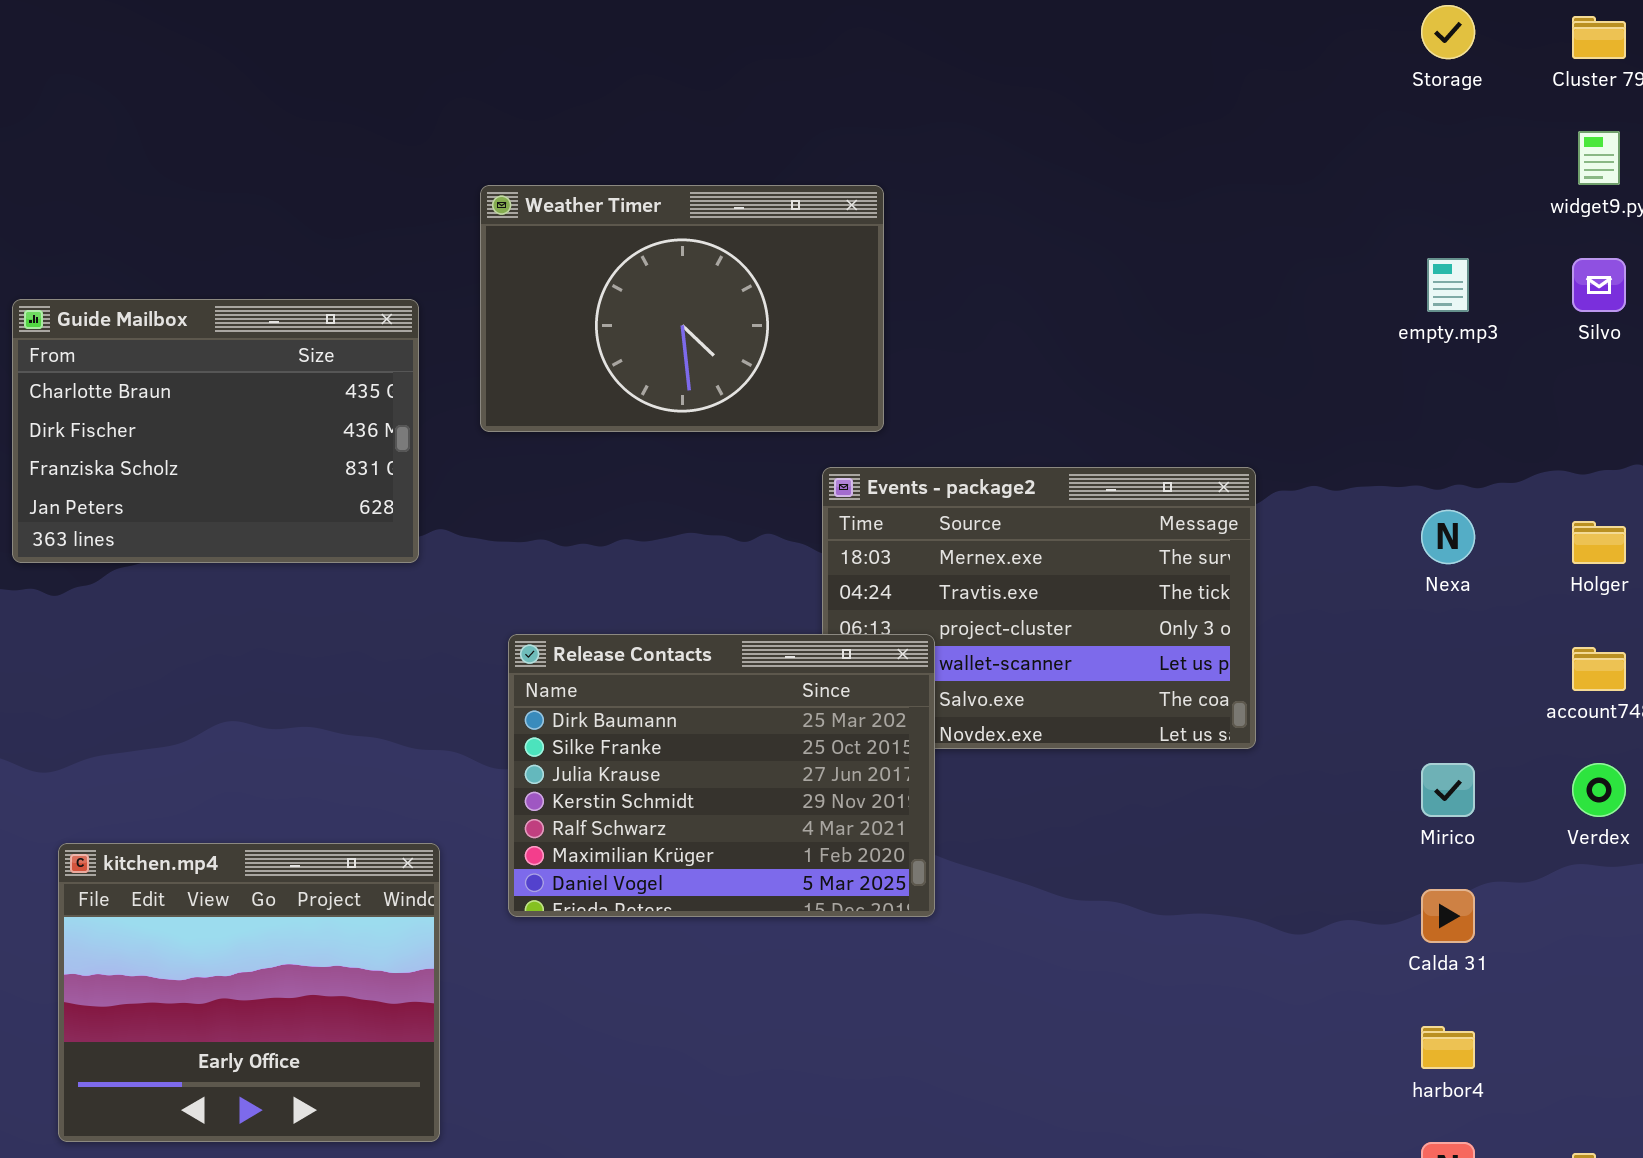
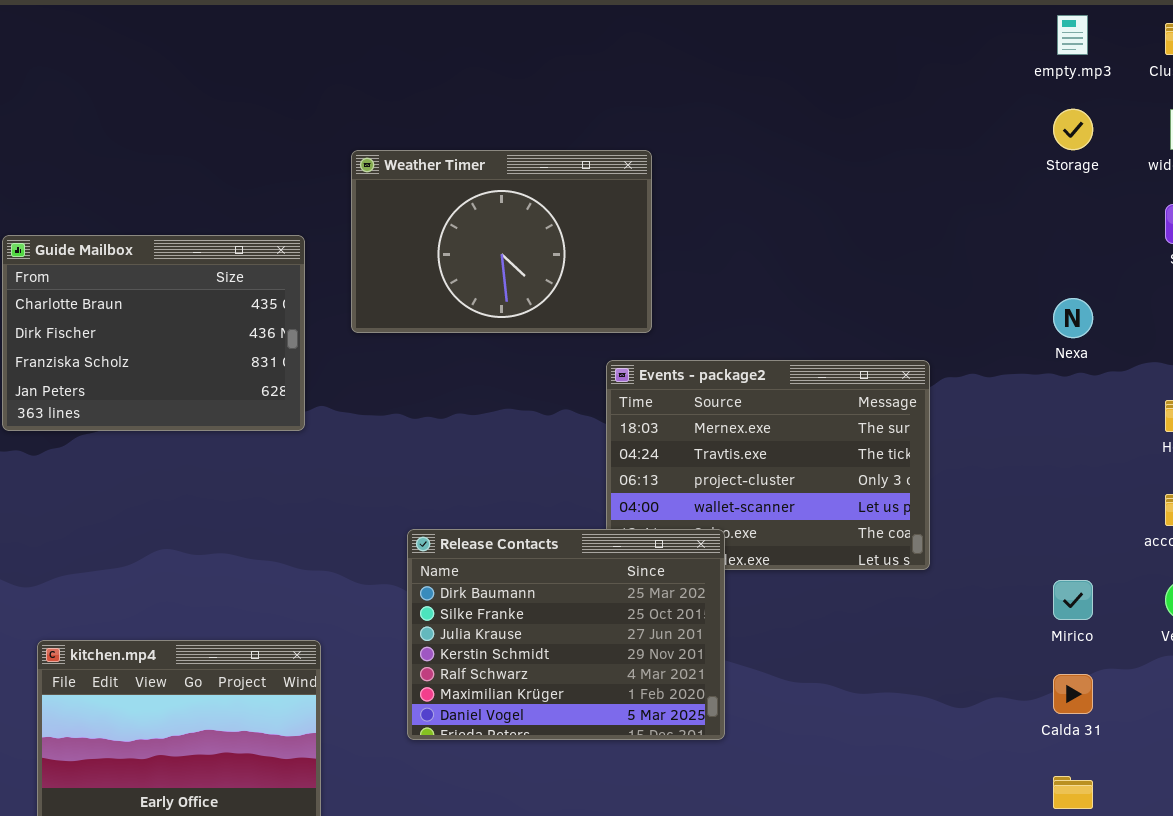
Storage: [1421,5,1475,59] -> [1053,109,1093,150], moved
empty.mp3: [1427,258,1469,312] -> [1057,15,1088,55], moved
Nexa: [1421,510,1475,564] -> [1053,298,1093,338], moved
Release Contacts: [508,634,935,917] -> [407,529,725,740], moved

